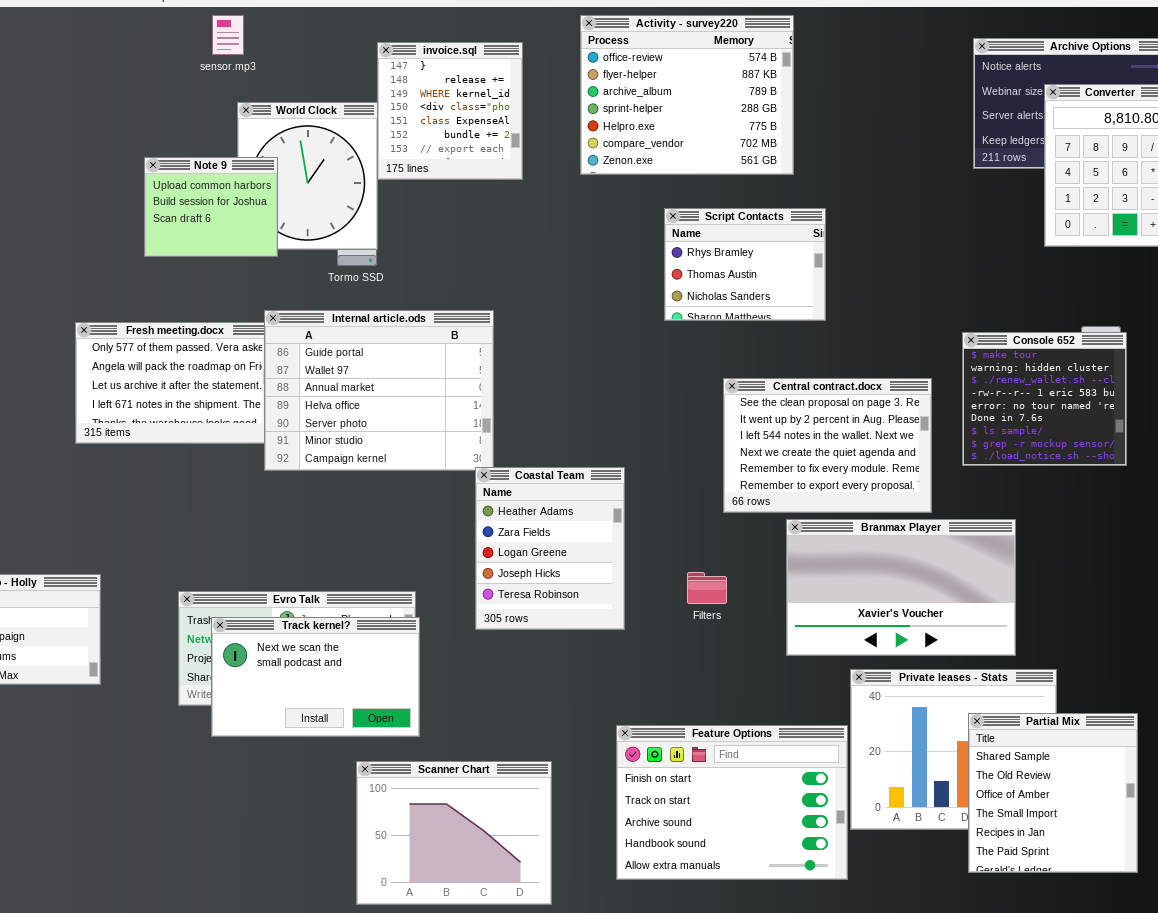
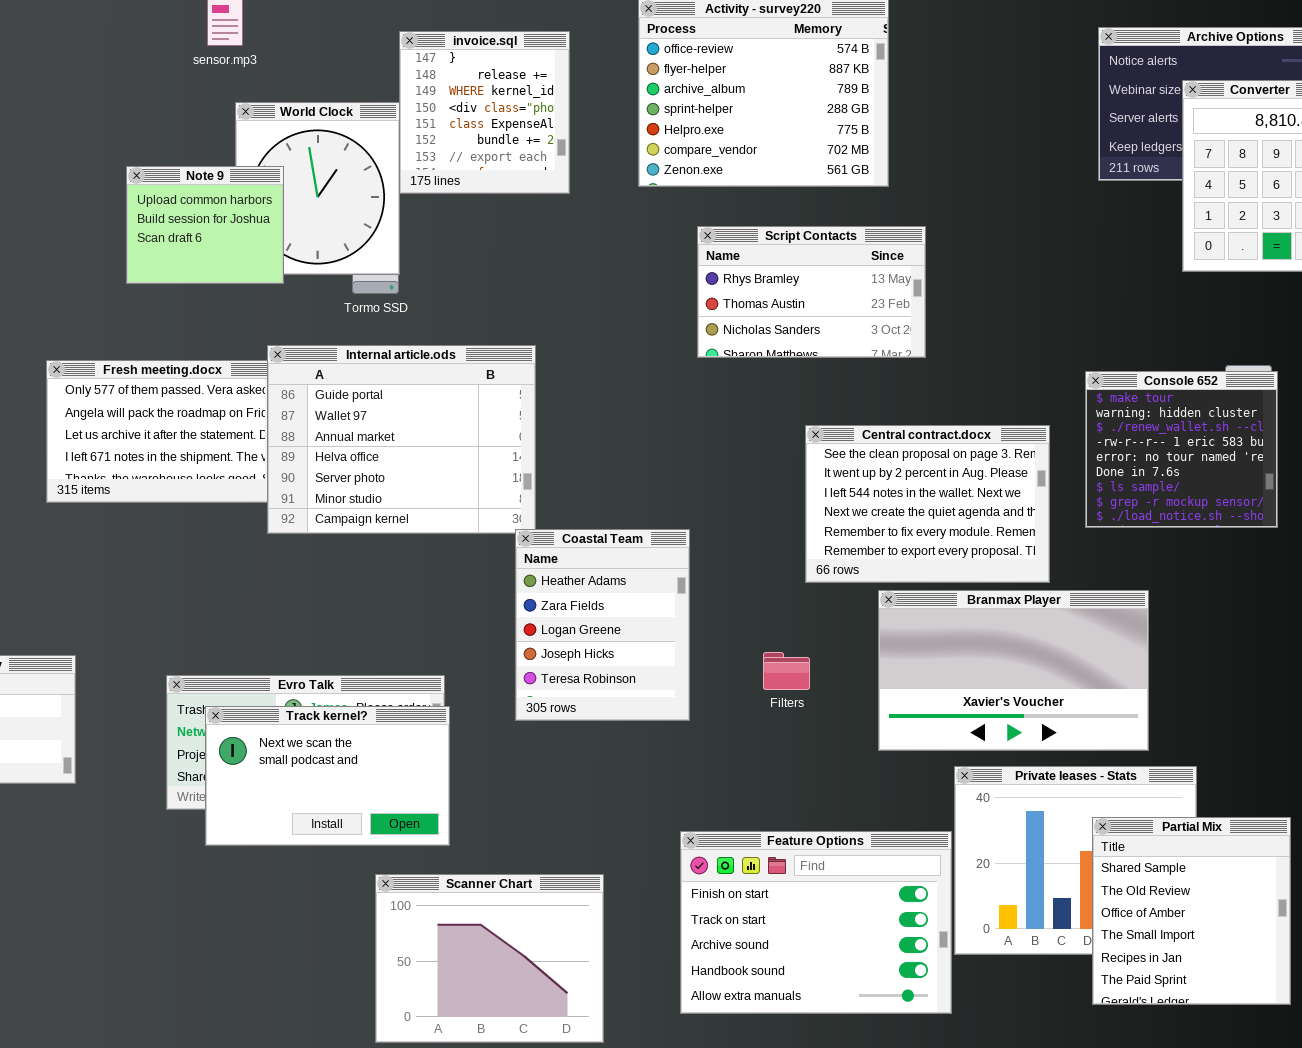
Script Contacts: [664,208,826,321] -> [697,226,926,358], resized

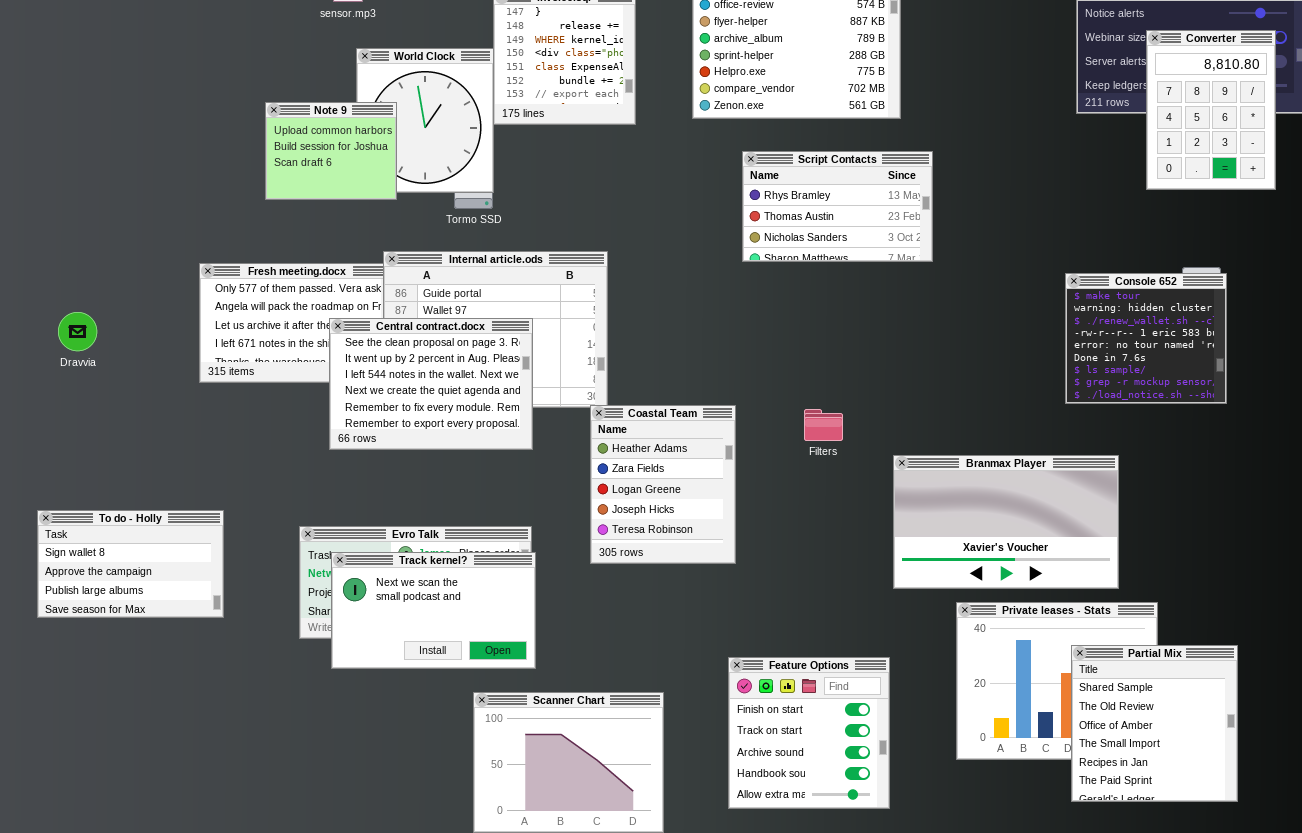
Central contract.docx: [805,425,1050,583] -> [329,318,533,450], moved
Filters: [763,652,810,690] -> [804,409,843,441], moved
Feature Options: [680,831,952,1014] -> [728,657,890,809], resized

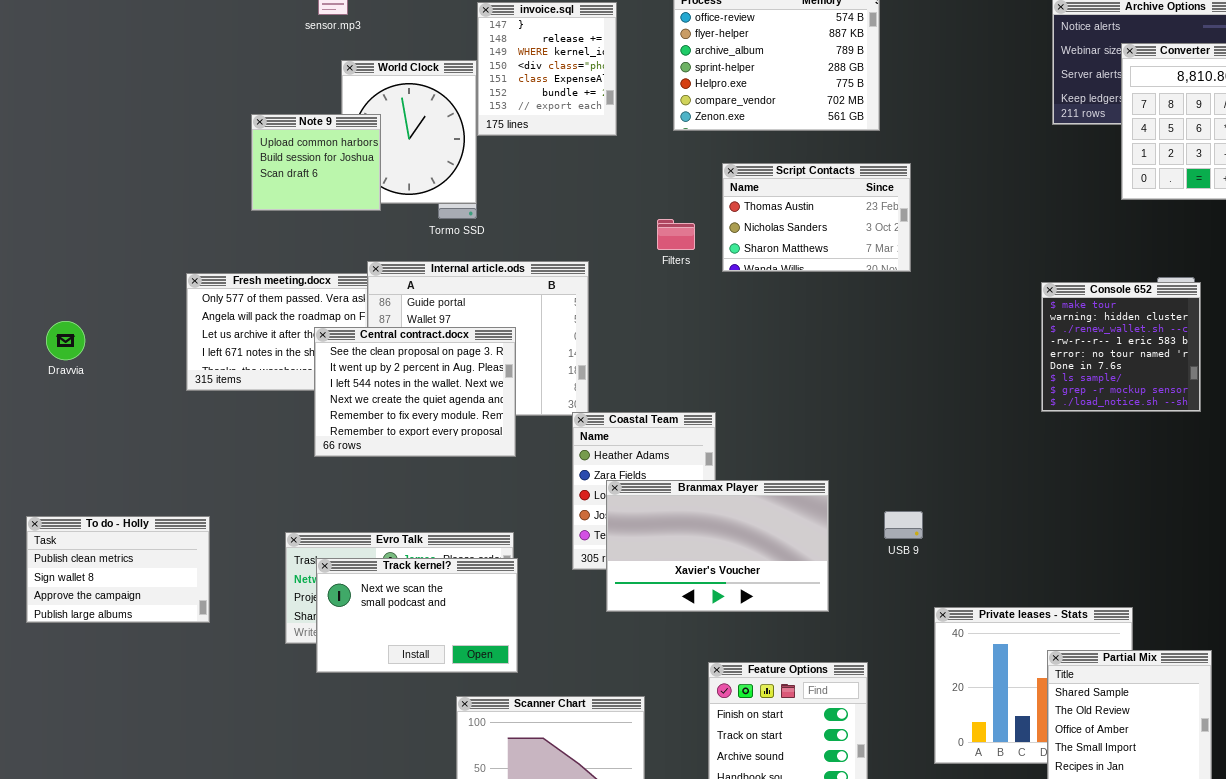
Script Contacts: [742,151,933,262] -> [722,163,911,272], scrolled down 1 row
Filters: [804,409,843,441] -> [657,219,695,250], moved
Branmax Player: [893,455,1119,589] -> [606,480,829,612], moved
To do - Holly: [37,510,224,618] -> [26,516,210,623], scrolled up 1 row

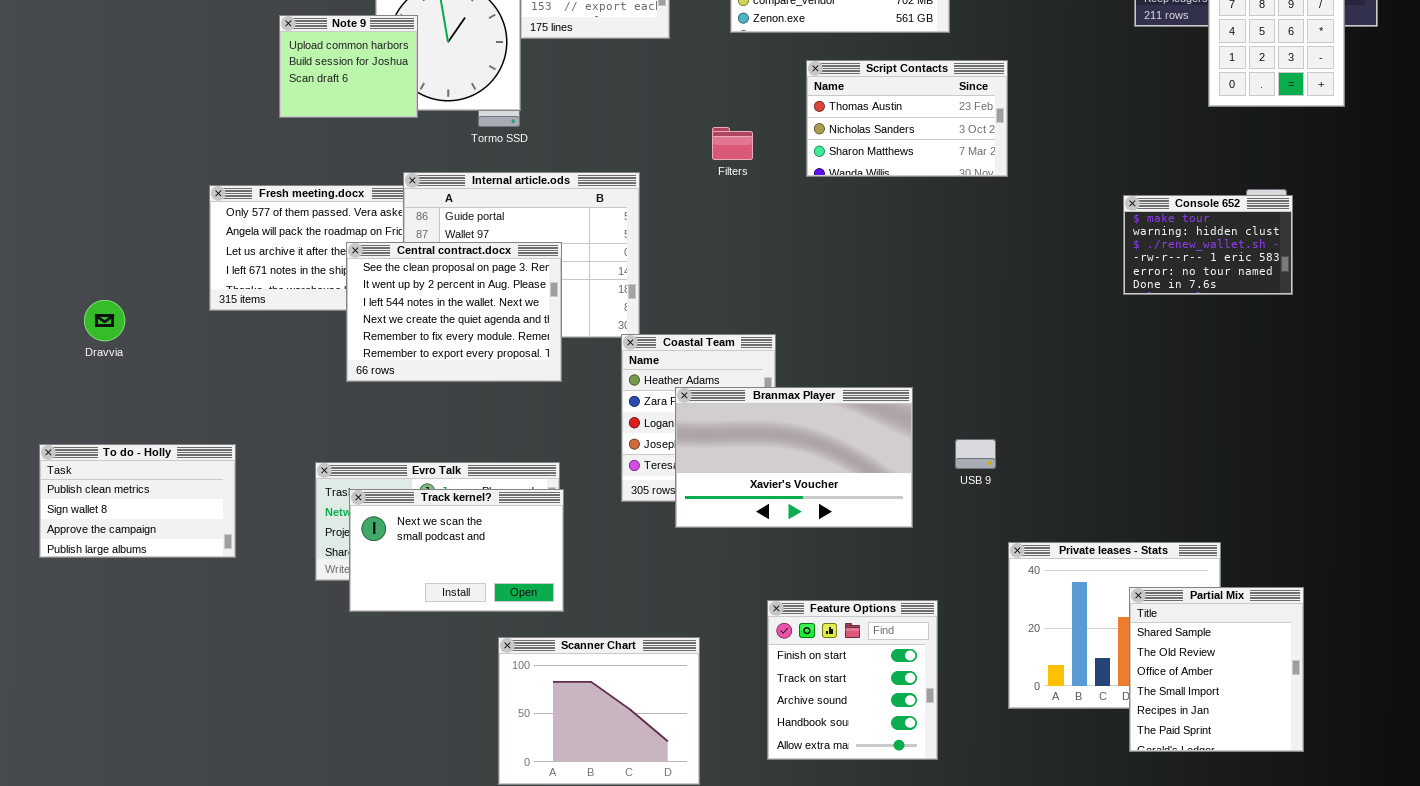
Script Contacts: [722,163,911,272] -> [806,60,1008,177], moved
Console 652: [1041,282,1201,412] -> [1123,195,1293,295], resized
Dravvia: [46,321,85,360] -> [84,300,125,341], moved
Branmax Player: [606,480,829,612] -> [675,387,913,528], moved

